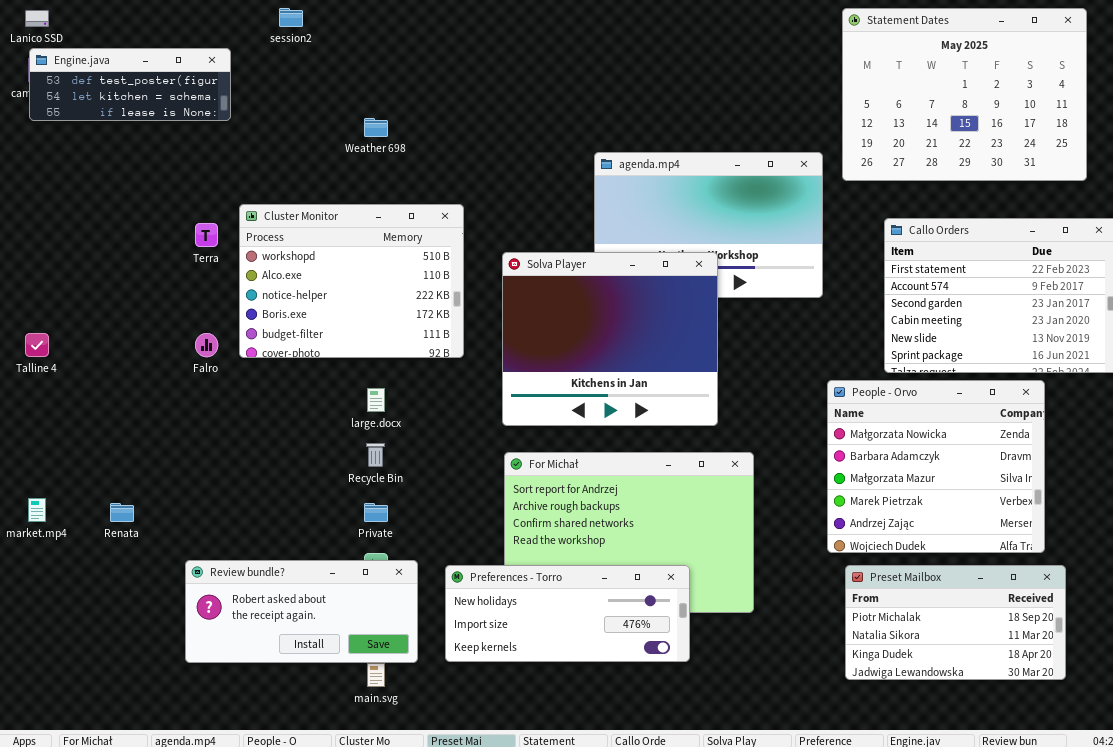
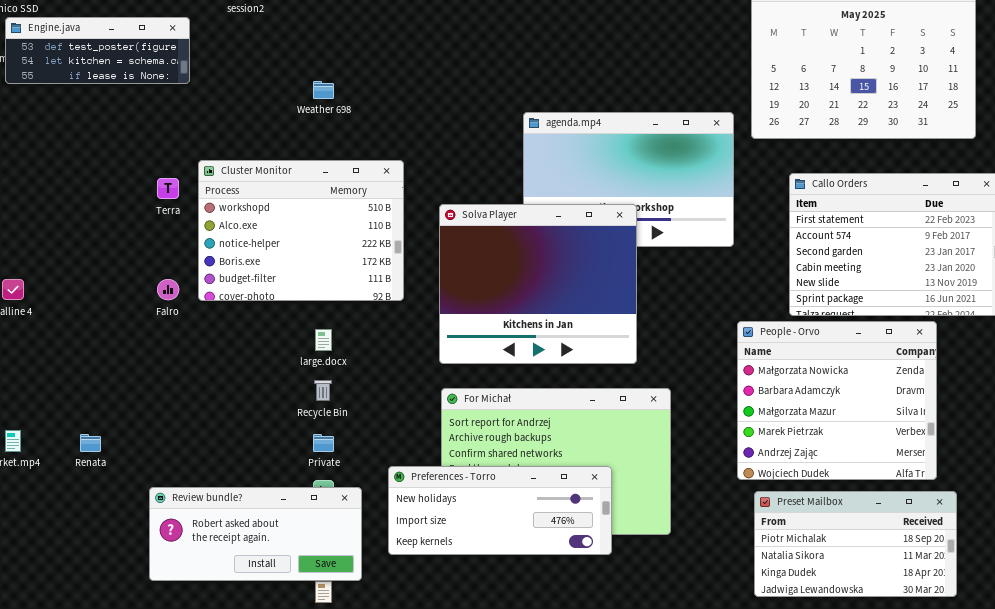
Preferences - Torro: [445,565,690,662] -> [388,466,612,555], moved

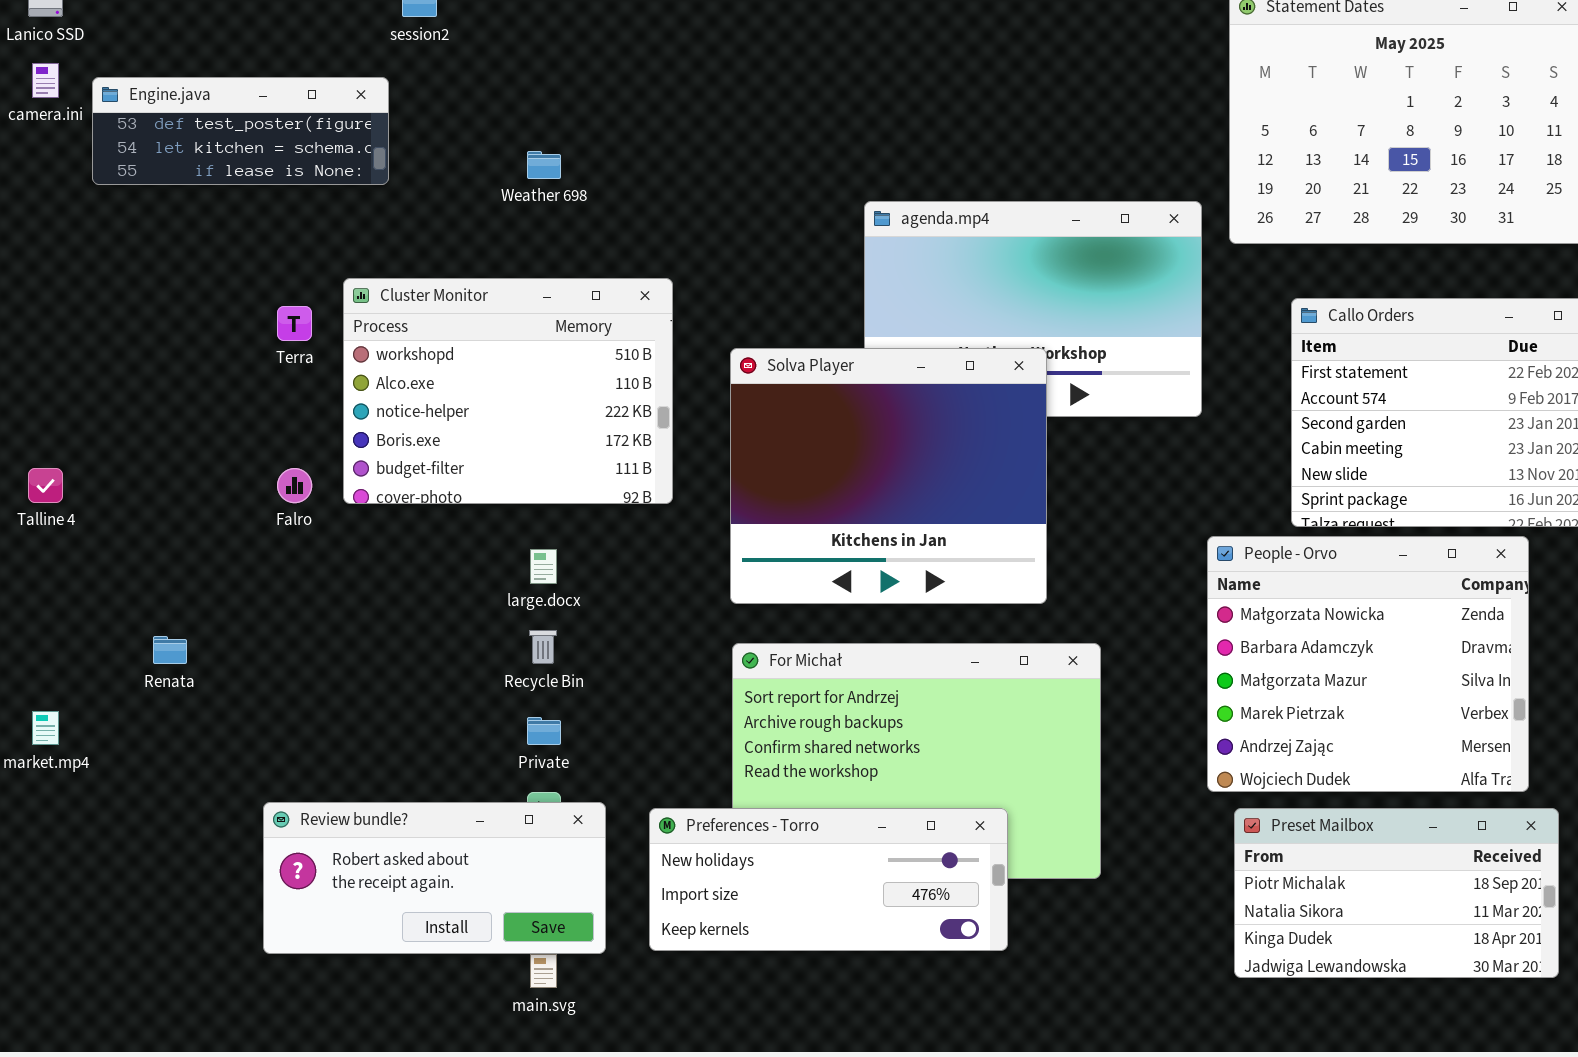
Engine.java: [5,17,190,84] -> [92,77,389,185], moved
Renata: [80,434,101,452] -> [153,636,187,664], moved
Preferences - Torro: [388,466,612,555] -> [649,808,1008,951], moved

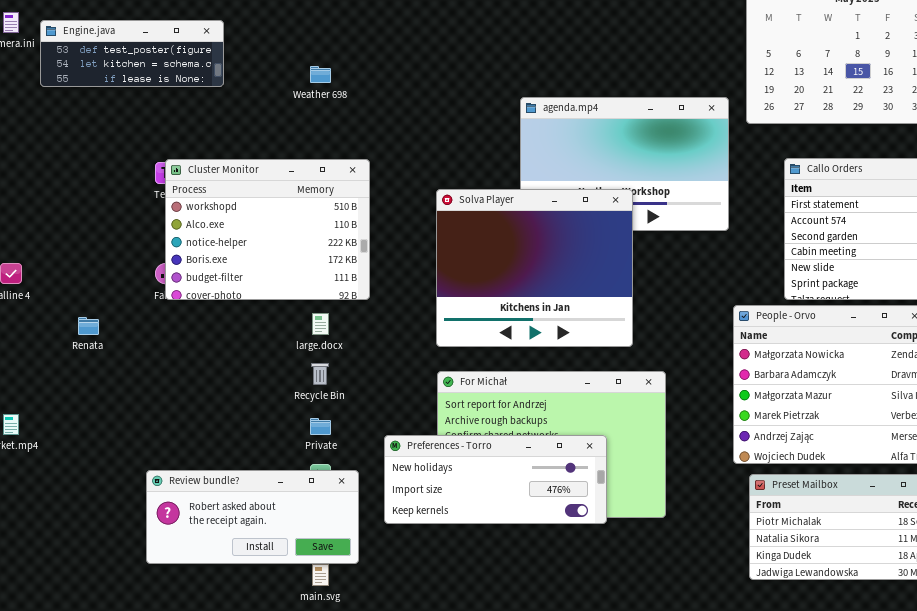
Cluster Monitor: [343,278,673,504] -> [165,159,370,300], moved
Renata: [153,636,187,664] -> [78,317,99,335], moved
Preferences - Torro: [649,808,1008,951] -> [384,435,607,524], moved

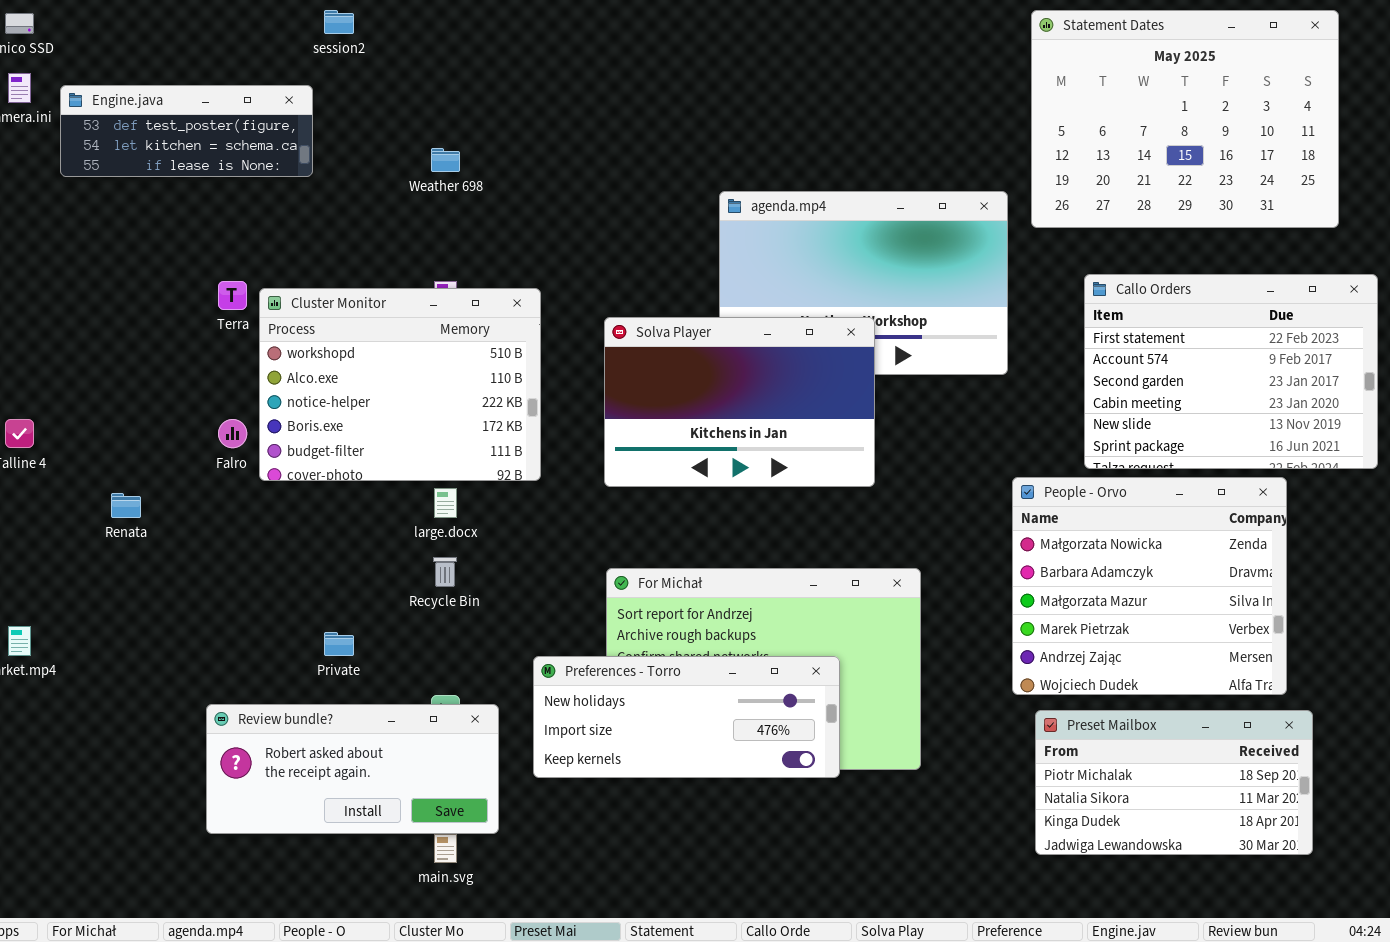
Cluster Monitor: [165,159,370,300] -> [259,288,541,481], moved
Solva Player: [436,189,633,347] -> [604,317,875,487], resized
Private: [310,418,331,435] -> [324,632,354,656], moved

